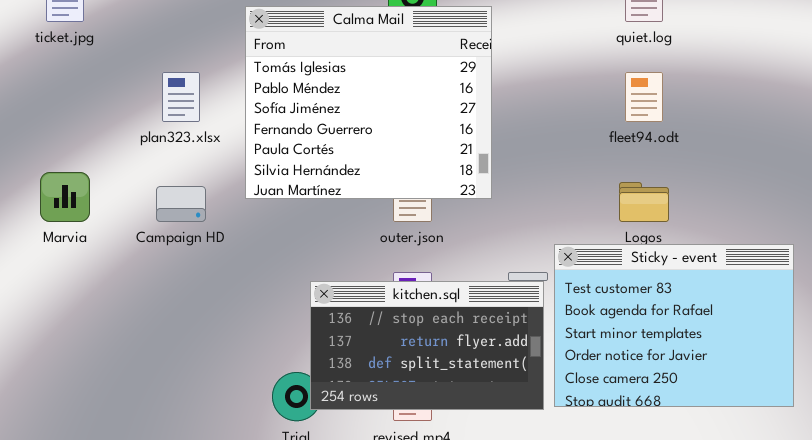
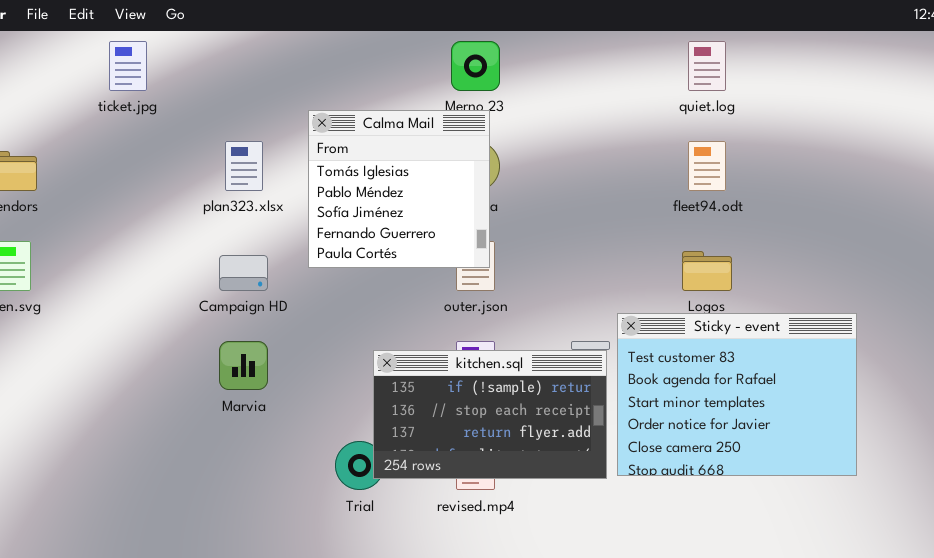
Calma Mail: [245,6,492,199] -> [308,110,490,268], resized
Marvia: [40,172,90,222] -> [219,341,268,390], moved
kitchen.sql: [310,281,544,410] -> [373,350,607,479], scrolled up 1 row

